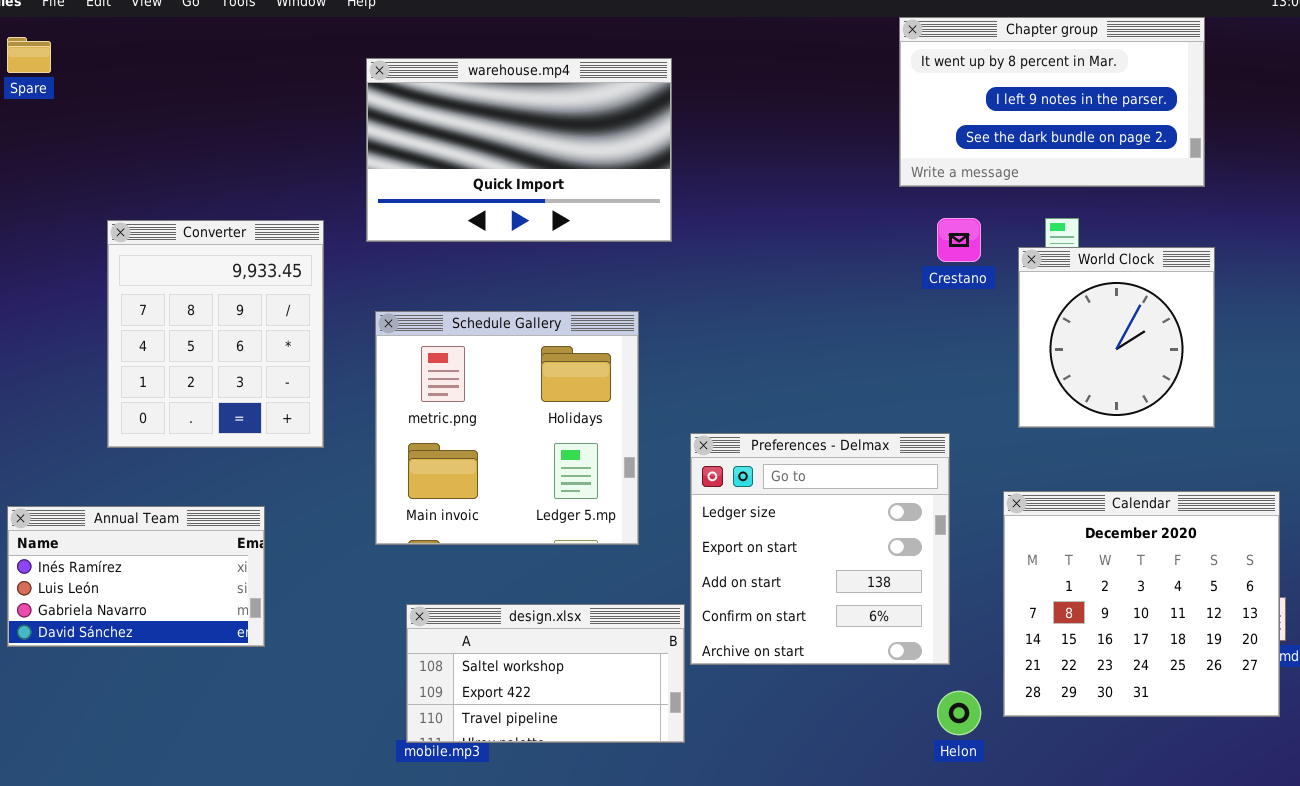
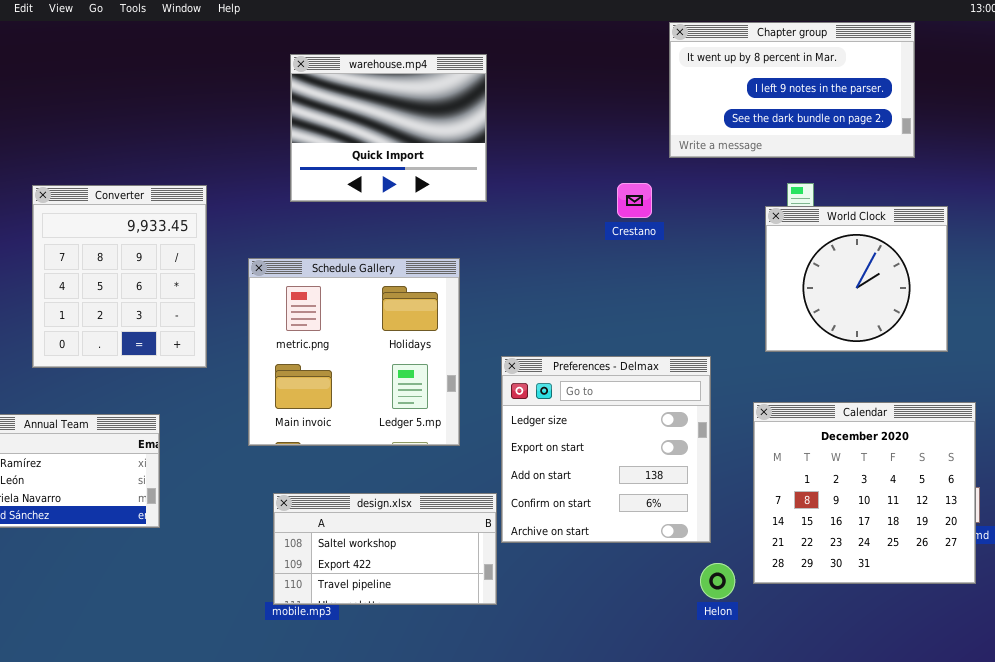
warehouse.mp4: [366,58,672,242] -> [290,54,487,202], resized
Crestano: [937,218,981,262] -> [617,183,652,218], moved
World Clock: [1018,247,1215,428] -> [765,206,948,352], resized

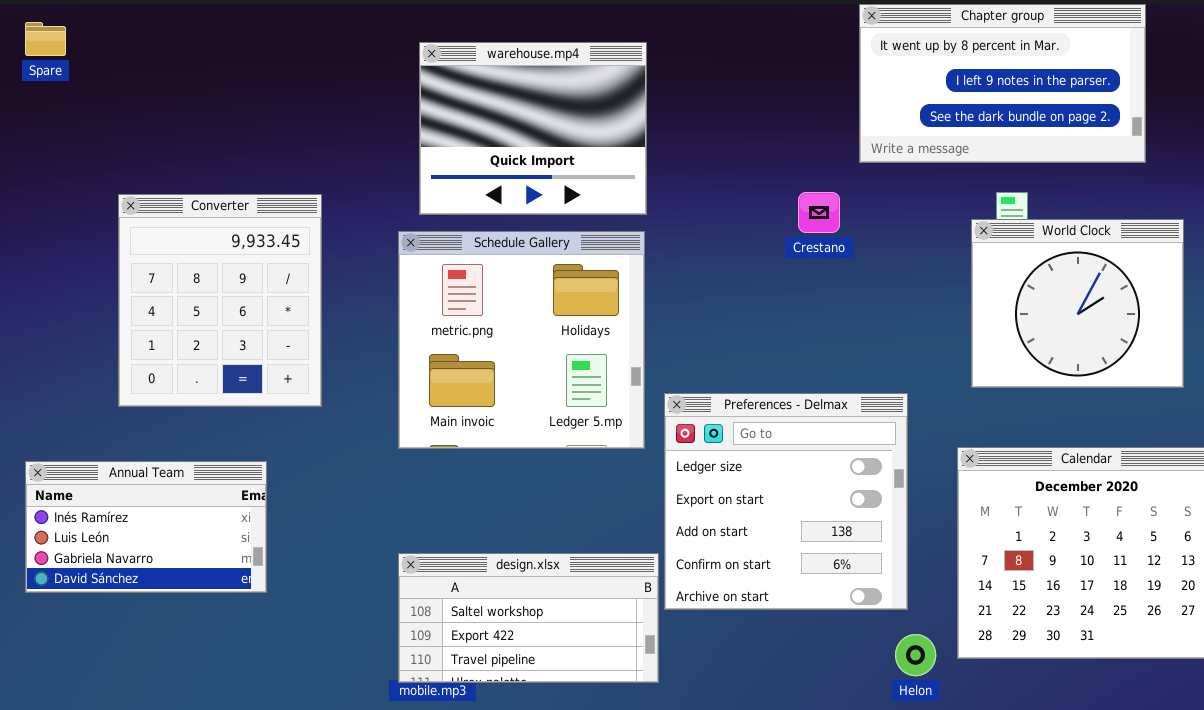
Schedule Gallery: [248,258,460,446] -> [398,231,645,449], moved

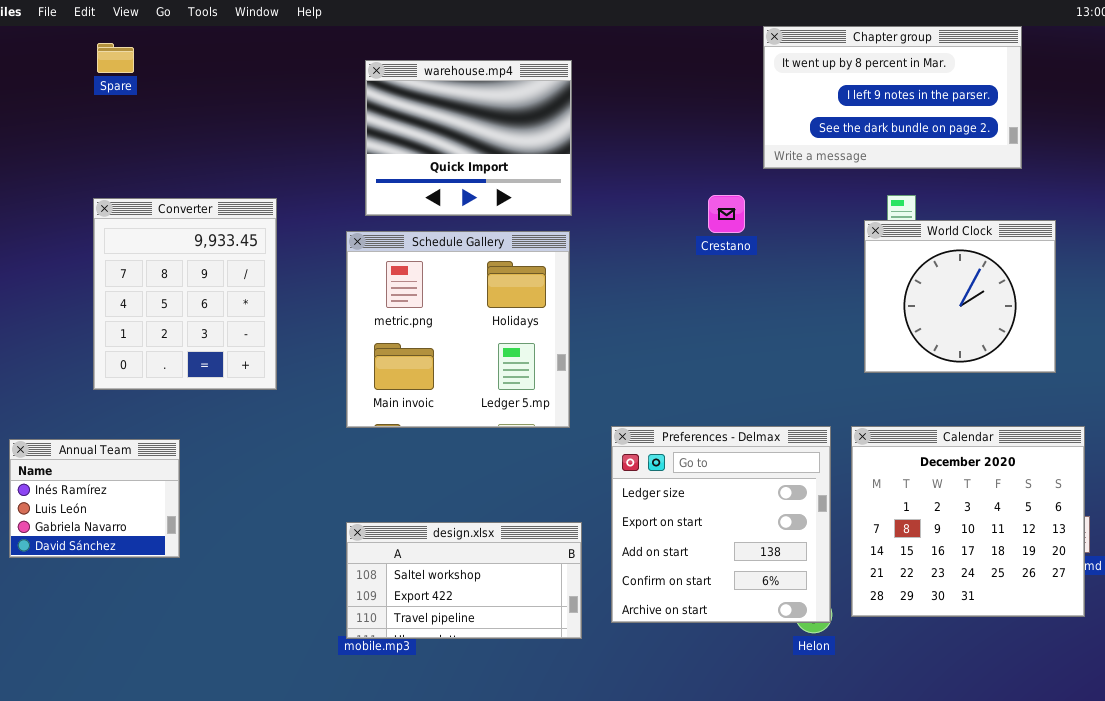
Spare: [25,22,66,56] -> [97,43,134,73], moved
Preferences - Delmax: [664,393,908,610] -> [611,426,831,623], moved
Annual Team: [25,461,267,593] -> [9,439,180,558], resized

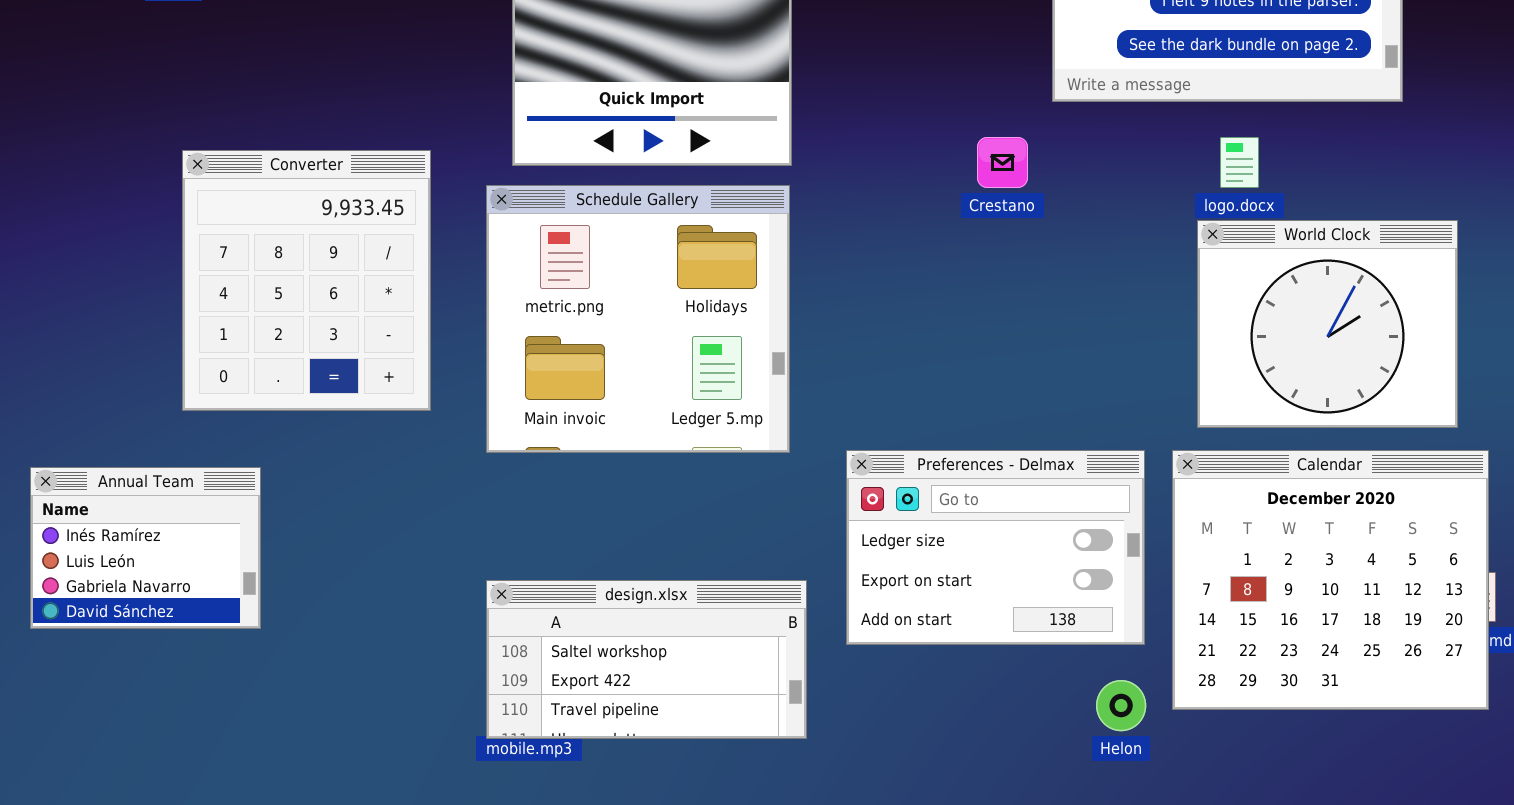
Converter: [93,198,277,390] -> [182,150,431,411], moved
World Clock: [864,220,1056,373] -> [1197,220,1458,428], moved
Preferences - Delmax: [611,426,831,623] -> [846,450,1145,645], resized

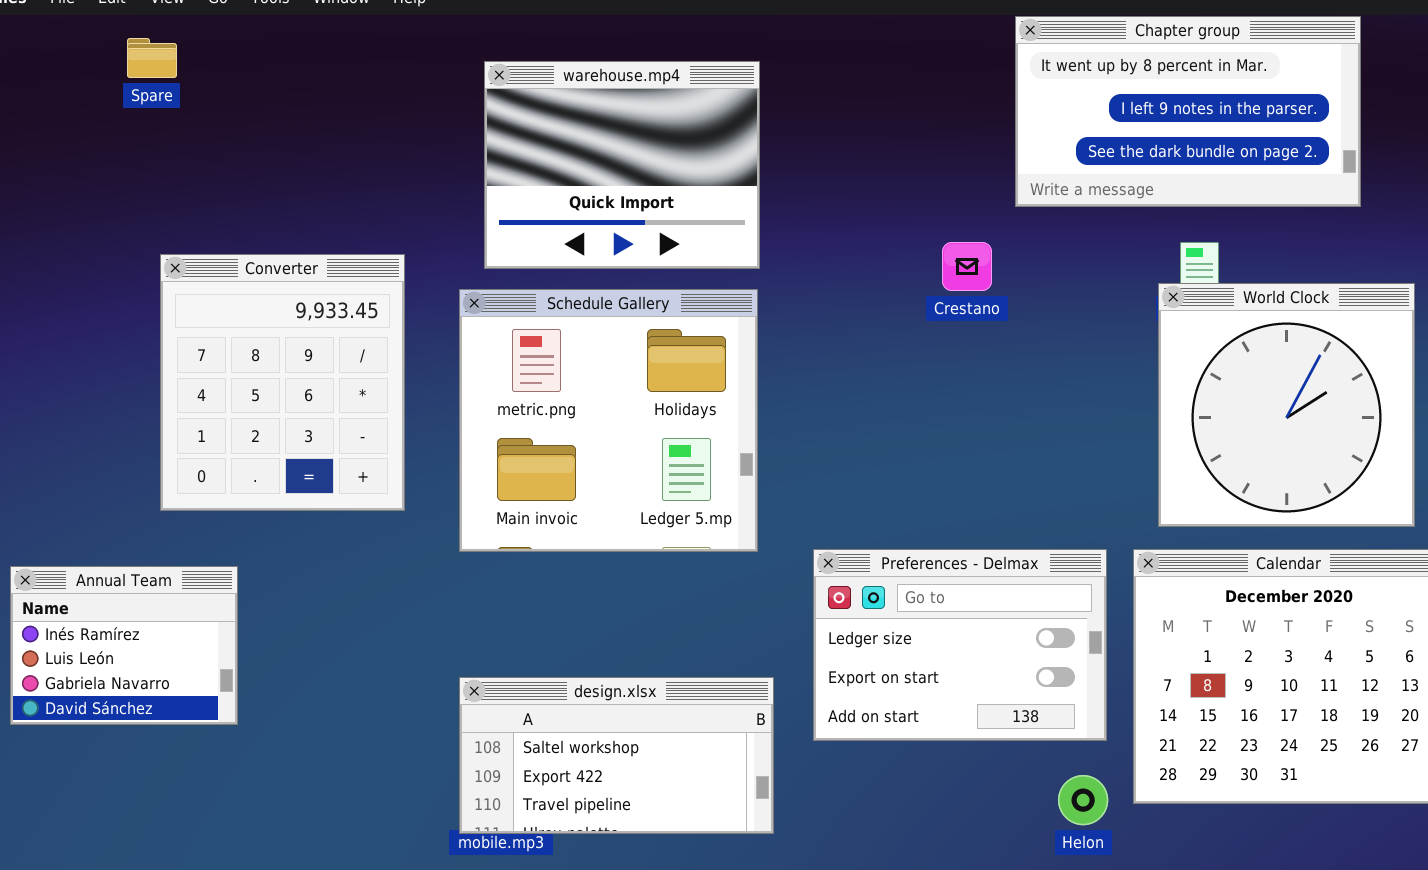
World Clock: [1197,220,1458,428] -> [1158,283,1415,527], resized

